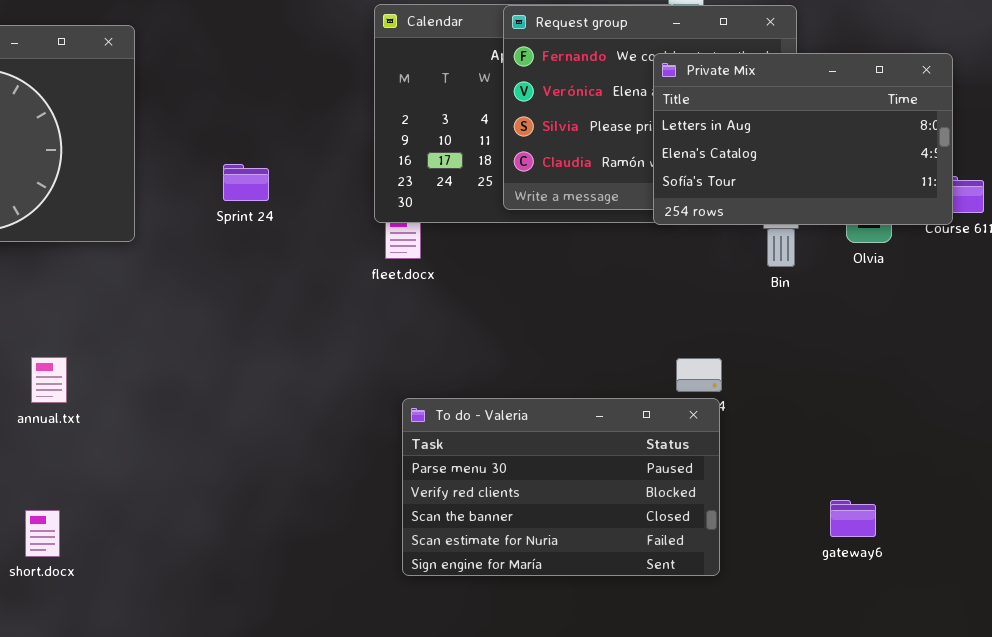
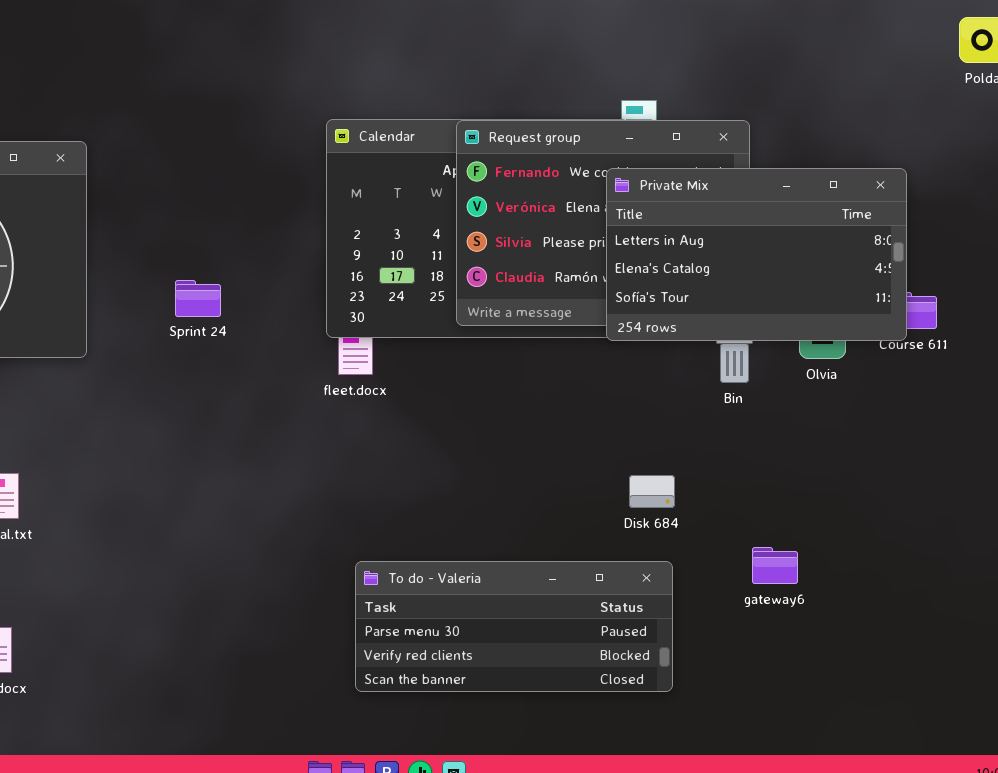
To do - Valeria: [402,398,720,576] -> [355,561,673,692], resized
gateway6: [830,500,876,537] -> [752,547,798,584], moved

